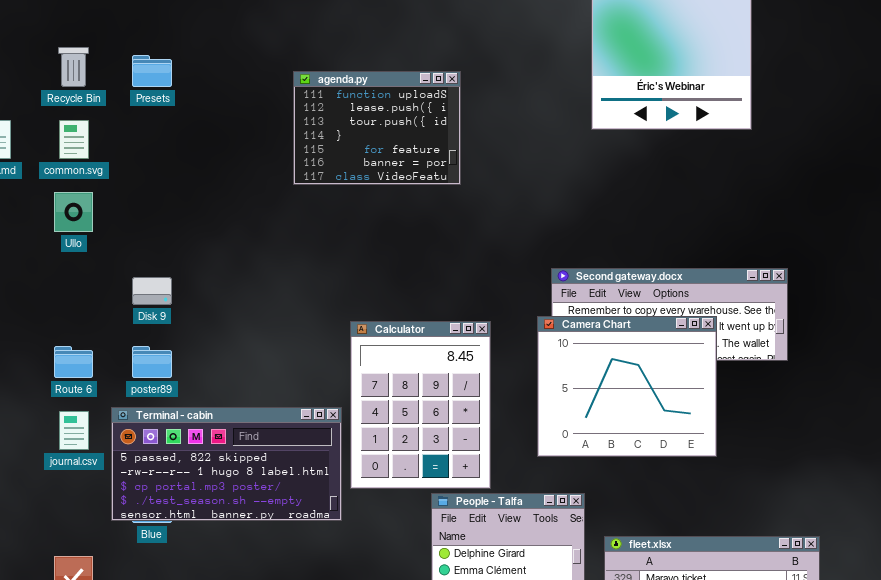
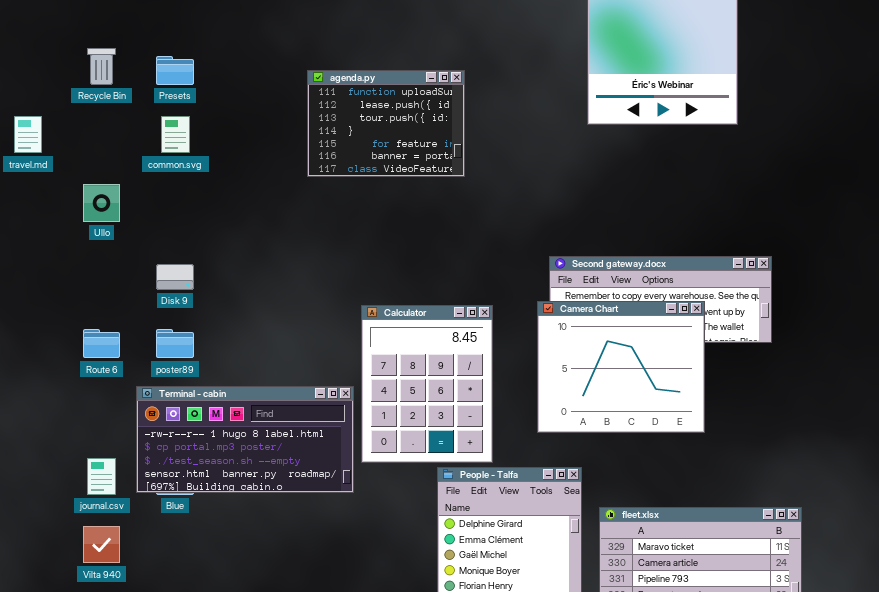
common.svg: [59,120,89,159] -> [161,116,190,153], moved
Terminal - cabin: [111,407,342,521] -> [136,386,354,493], scrolled down 1 row
journal.csv: [59,411,89,450] -> [87,458,116,495], moved

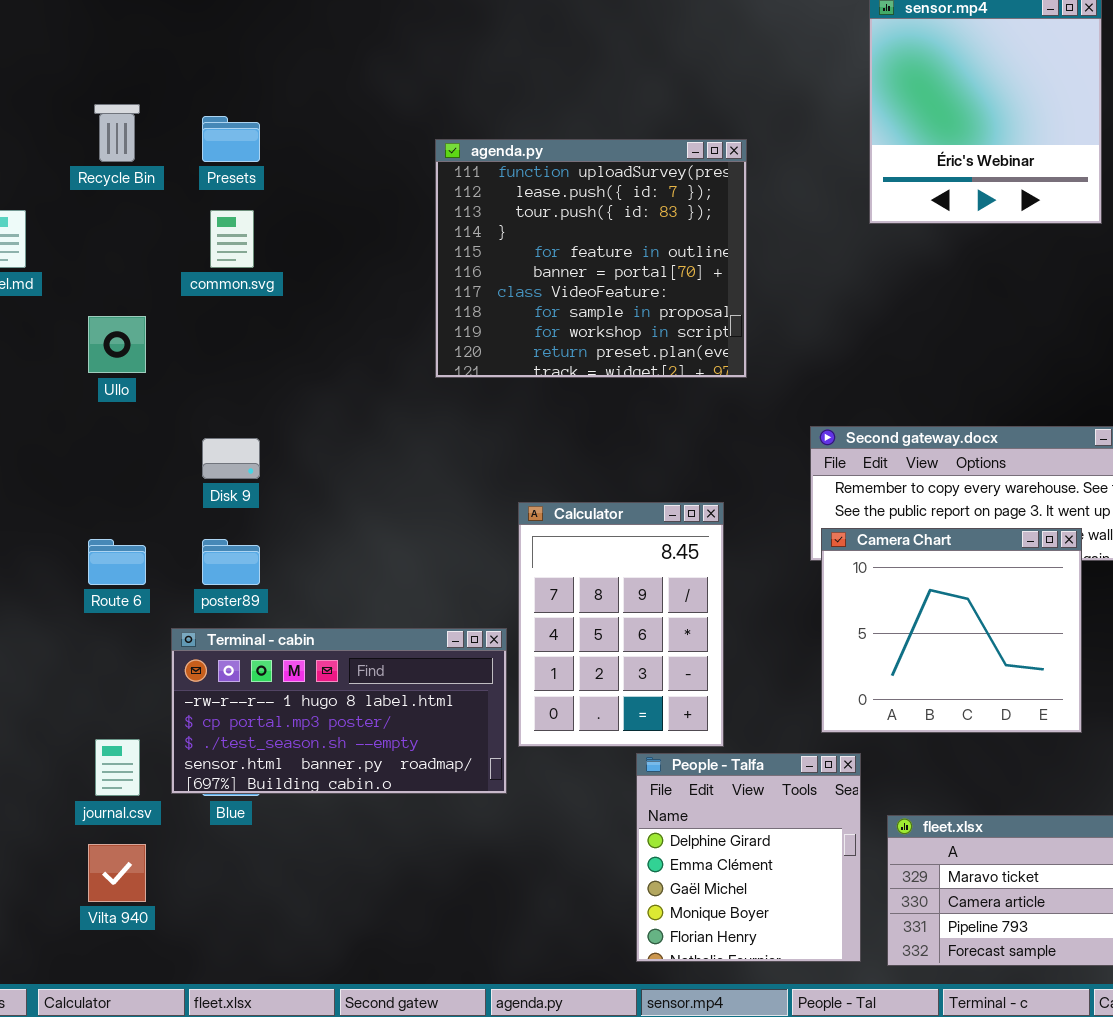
agenda.py: [307,70,465,177] -> [435,139,747,378], resized
Camera Chart: [537,301,705,433] -> [821,528,1082,733], moved

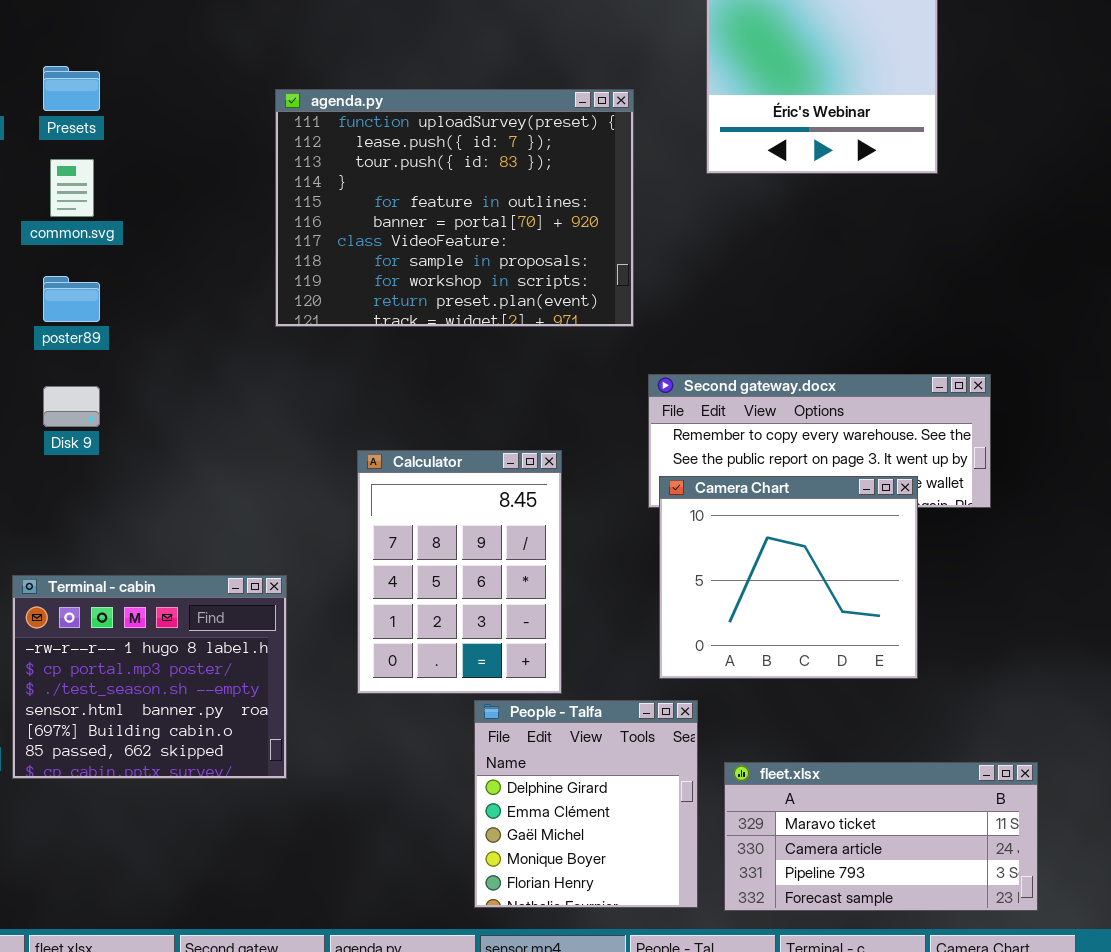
agenda.py: [435,139,747,378] -> [275,89,634,327], resized
poster89: [202,539,260,585] -> [43,276,100,322], moved
Terminal - cabin: [171,628,507,794] -> [12,575,287,779], resized

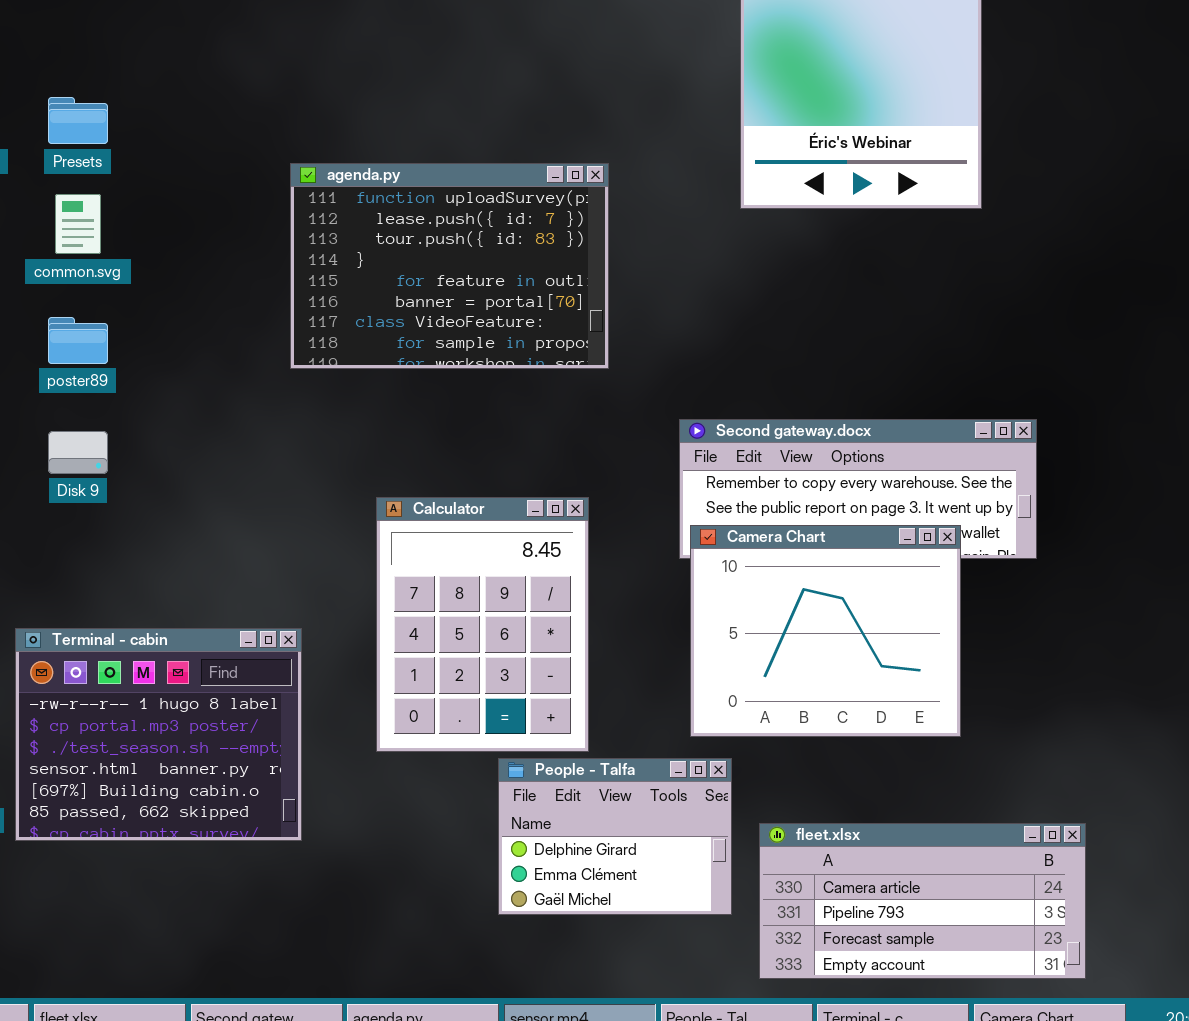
agenda.py: [275,89,634,327] -> [290,163,609,369], resized
People - Talfa: [474,700,698,908] -> [498,758,732,915], resized
fleet.xlsx: [724,762,1038,911] -> [759,823,1086,979], scrolled down 1 row

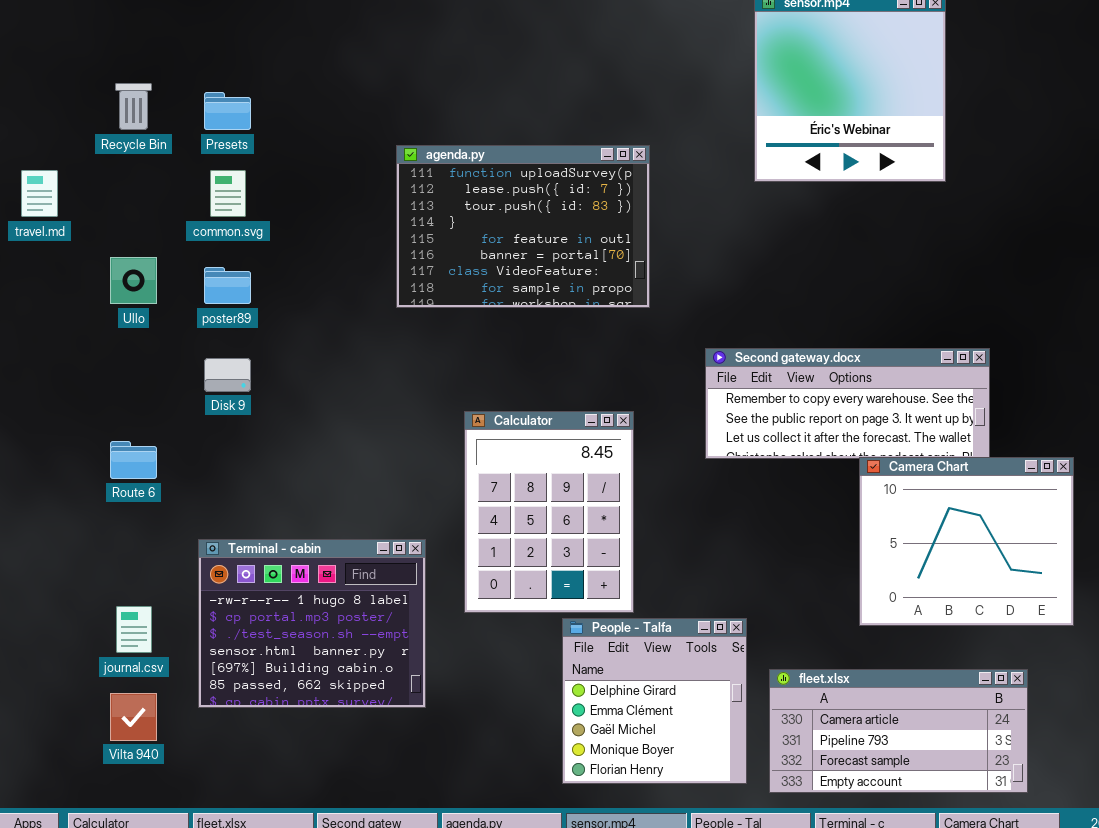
Camera Chart: [690,525,961,737] -> [859,457,1074,626], moved
Terminal - cabin: [15,628,302,841] -> [198,539,426,708], moved
People - Talfa: [498,758,732,915] -> [562,618,747,784], resized

